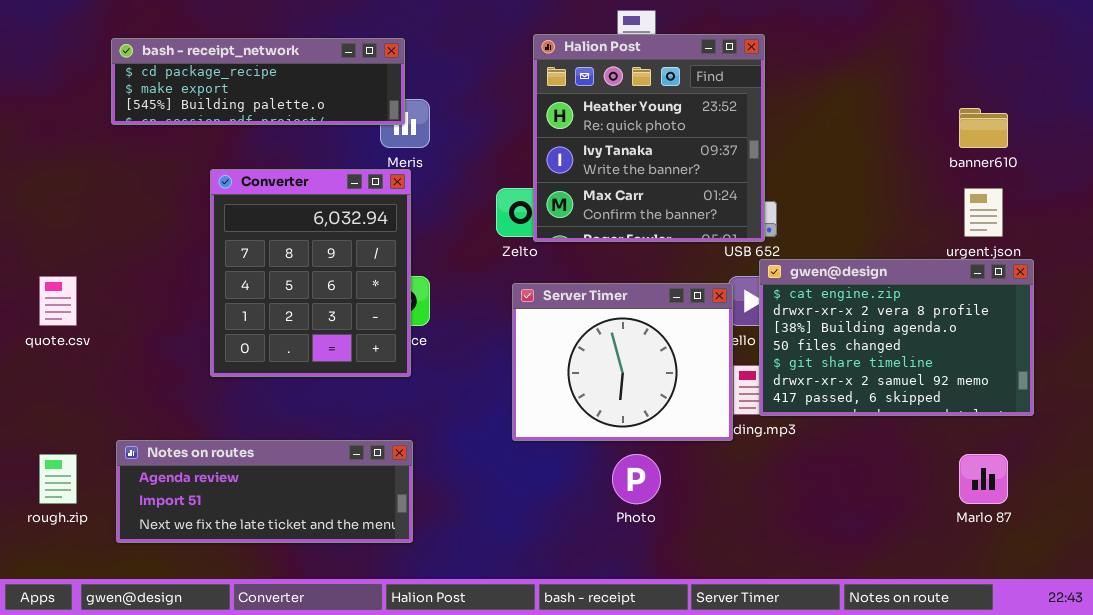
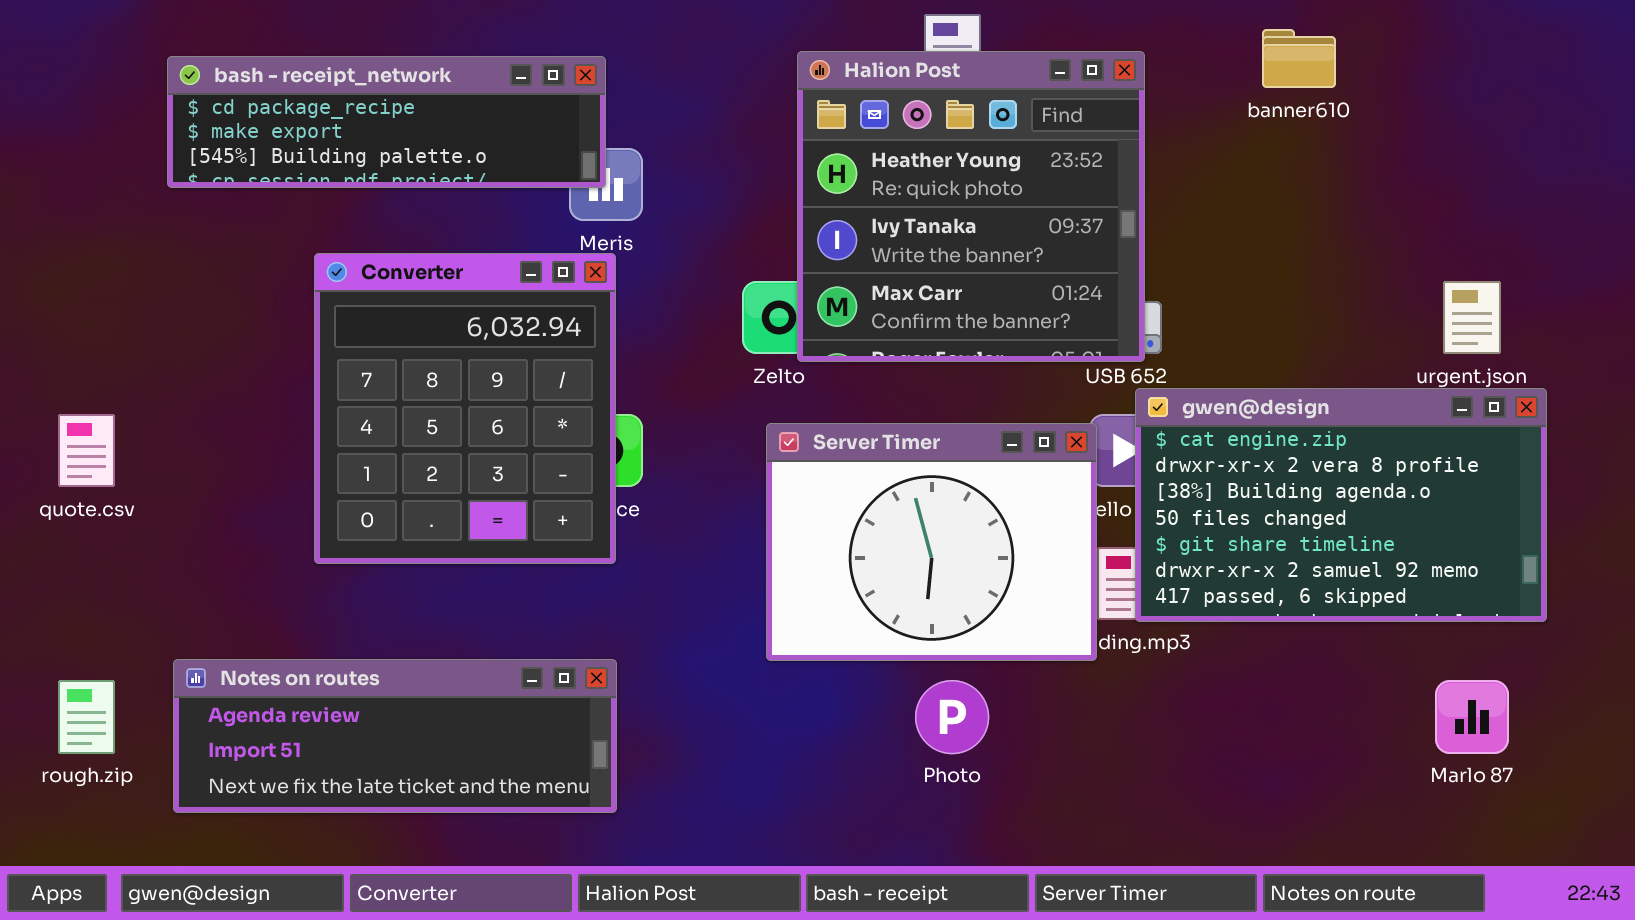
banner610: [959,108,1008,148] -> [1262,29,1336,88], moved

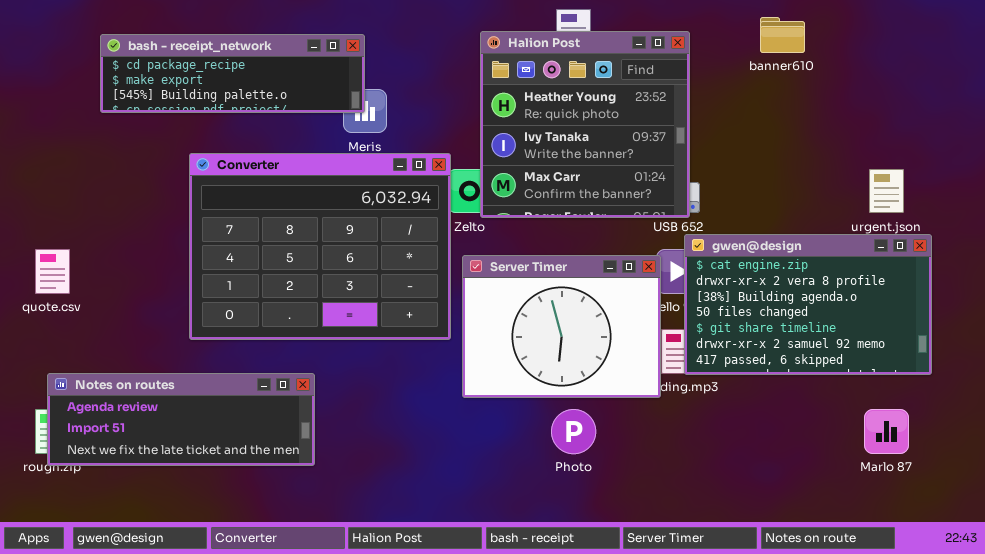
Converter: [314,253,616,564] -> [189,153,451,340], resized
Notes on routes: [173,659,617,813] -> [47,373,315,466], moved

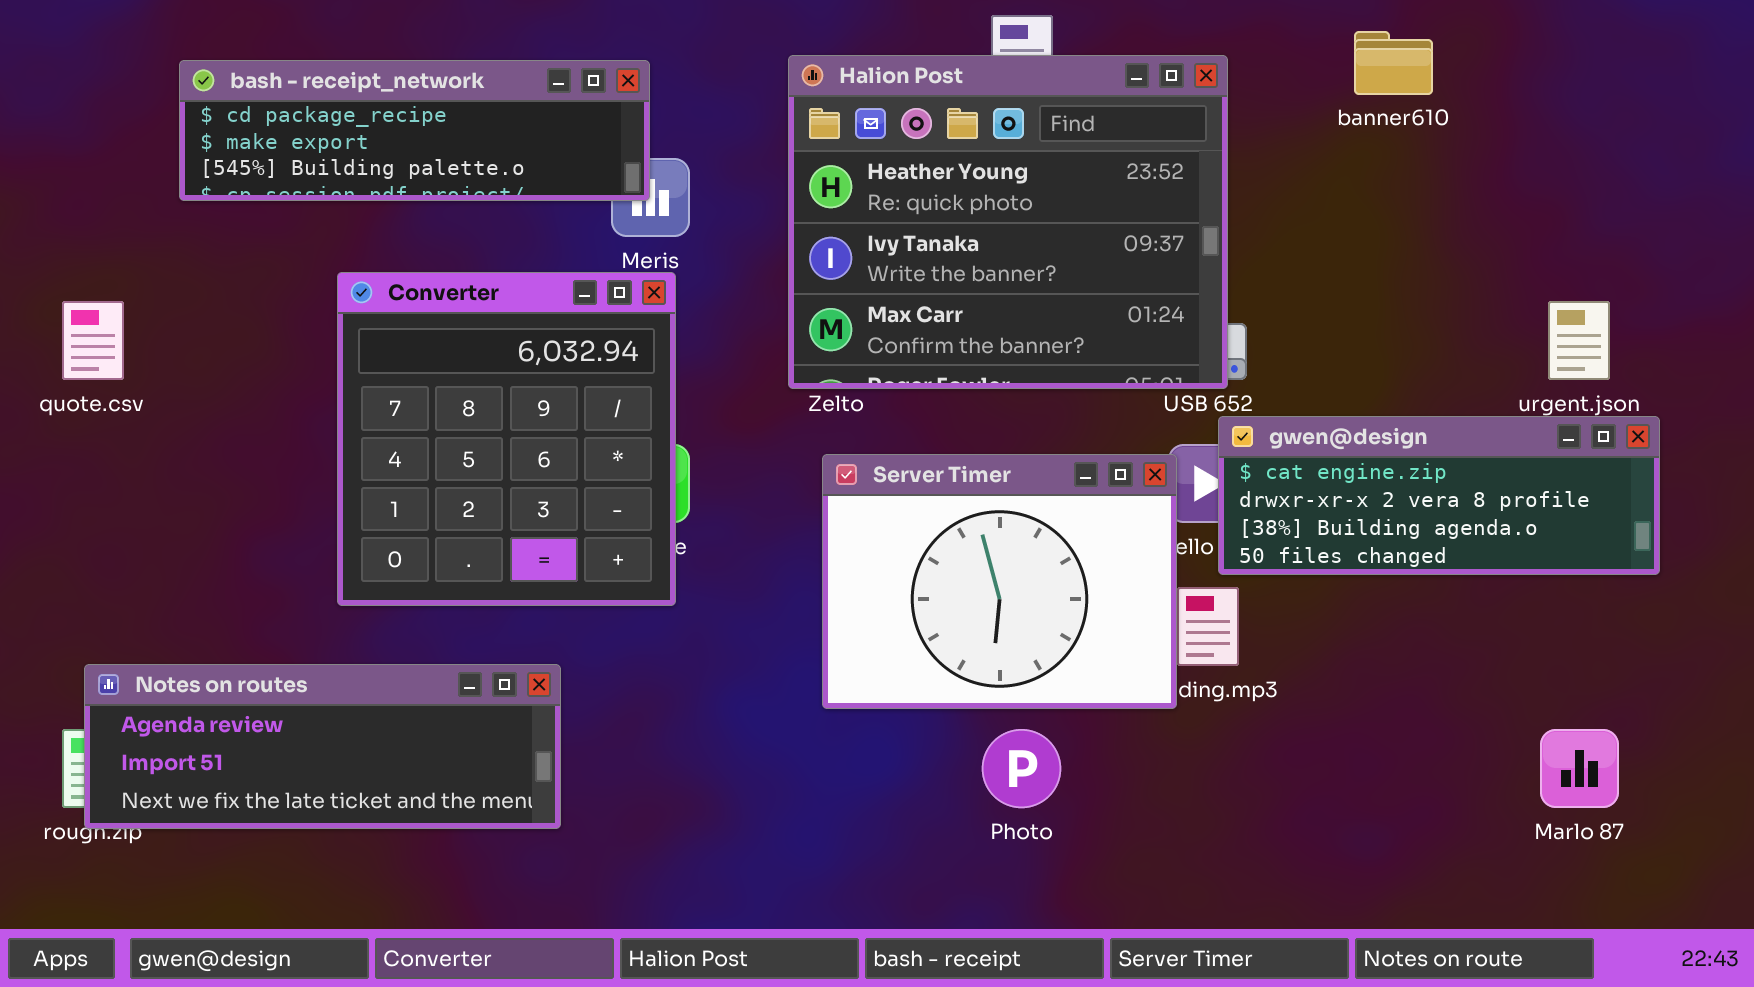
Halion Post: [480,31,690,218] -> [788,55,1228,389], resized
Converter: [189,153,451,340] -> [337,272,676,606], resized
gwen@design: [684,234,932,375] -> [1218,416,1660,575], resized
quote.csv: [35,249,70,294] -> [62,301,124,380], moved

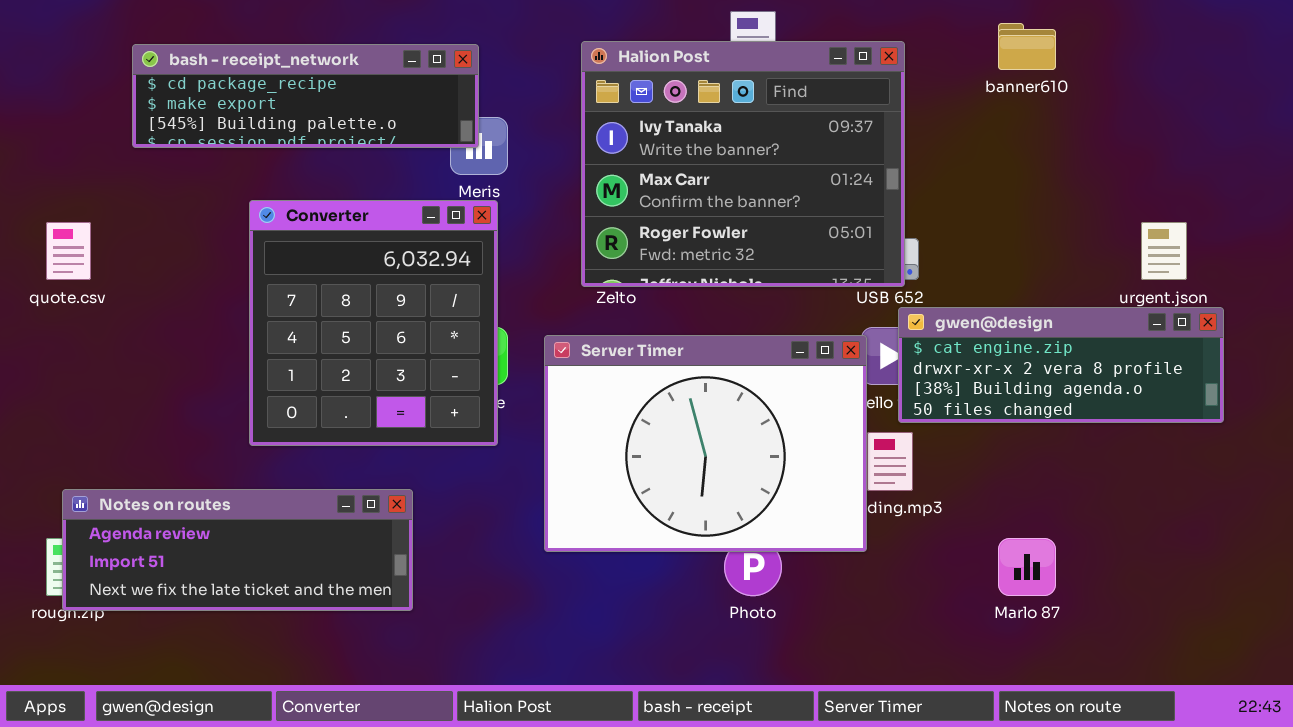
Halion Post: [788,55,1228,389] -> [581,41,905,287], scrolled down 1 row
Server Timer: [822,454,1177,709] -> [544,335,867,552], resized
Marlo 87: [1540,729,1619,808] -> [998,538,1056,596], moved

